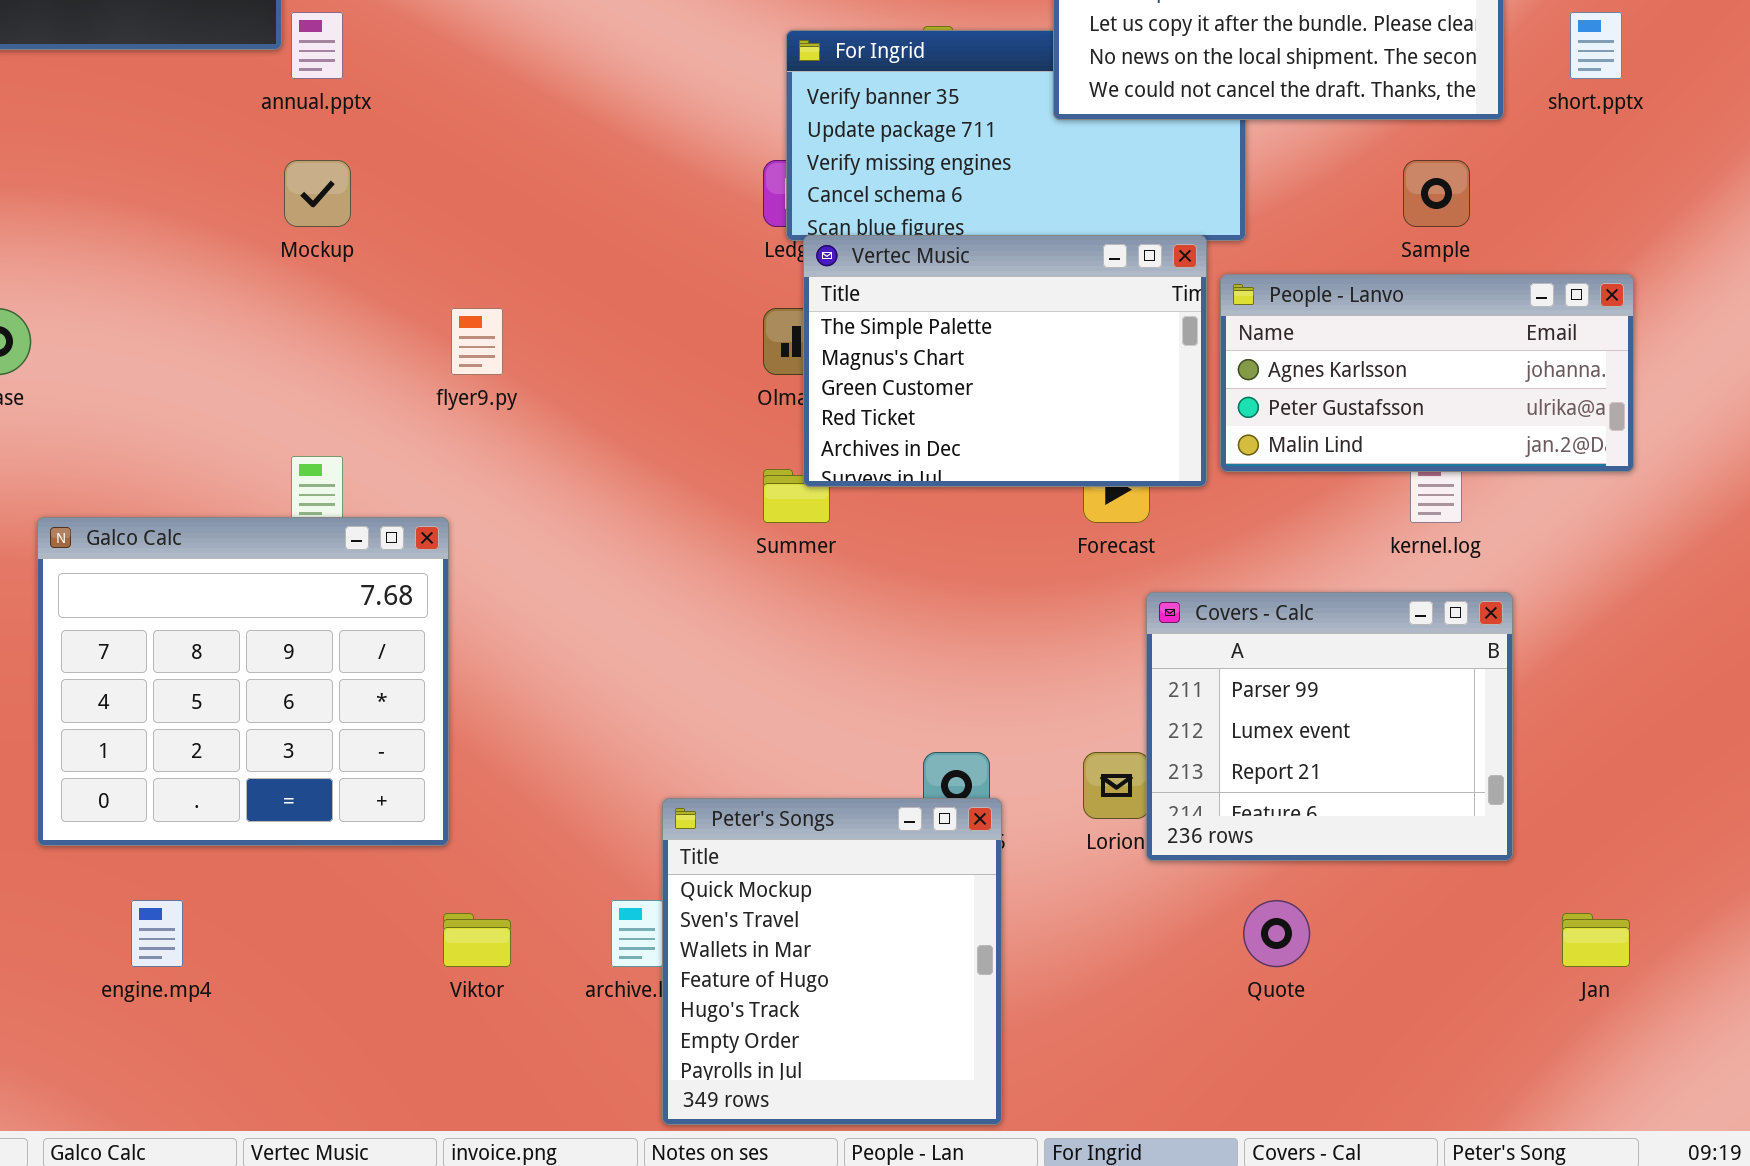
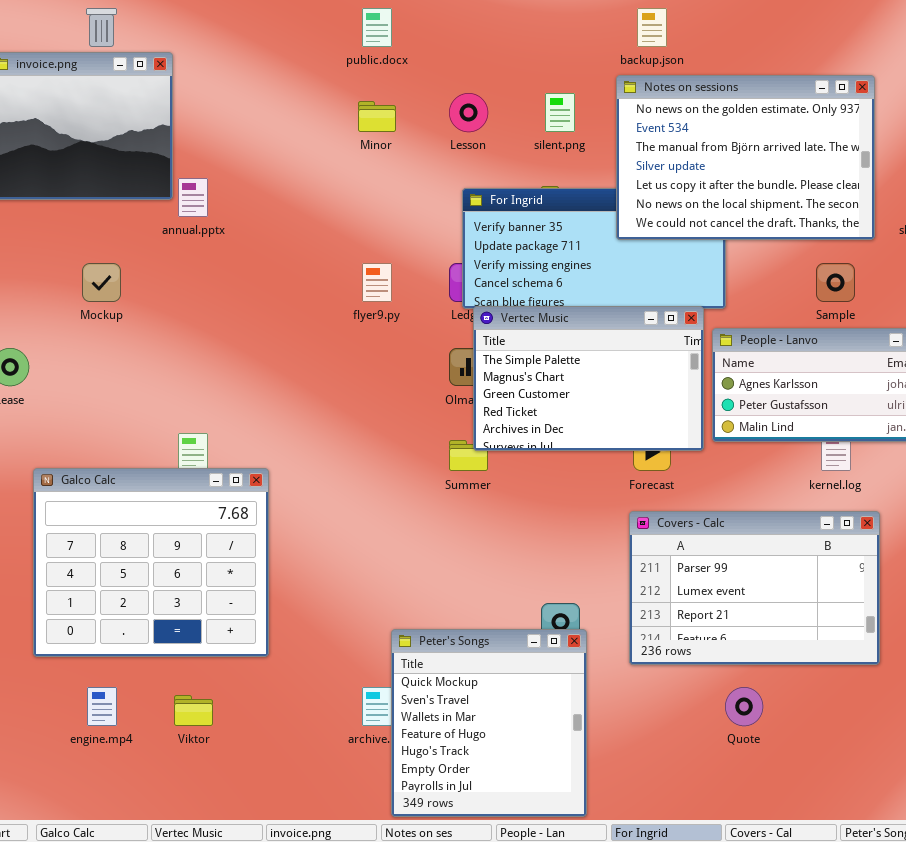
Mockup: [284,160,351,227] -> [82,263,121,302], moved
flyer9.py: [451,308,503,375] -> [362,263,392,302], moved
Covers - Calc: [1146,592,1513,861] -> [629,511,880,665], resized
Viktor: [443,913,511,967] -> [174,695,213,726], moved

